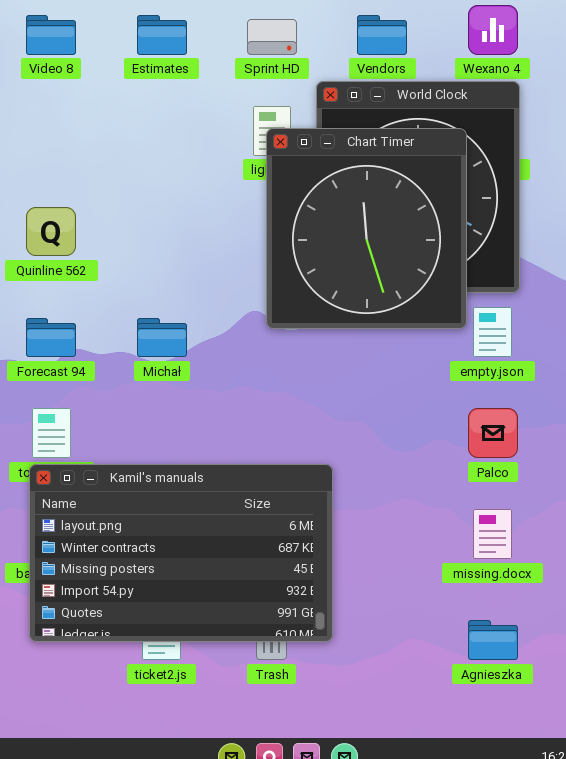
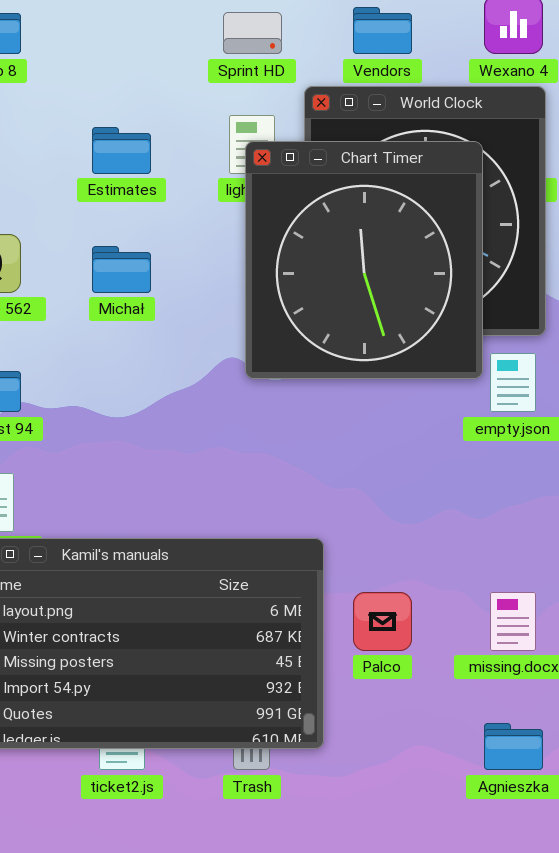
Estimates: [137,15,187,55] -> [92,127,151,174], moved
Michał: [137,318,187,357] -> [92,246,151,293], moved
Palco: [468,408,518,458] -> [353,592,412,651], moved

